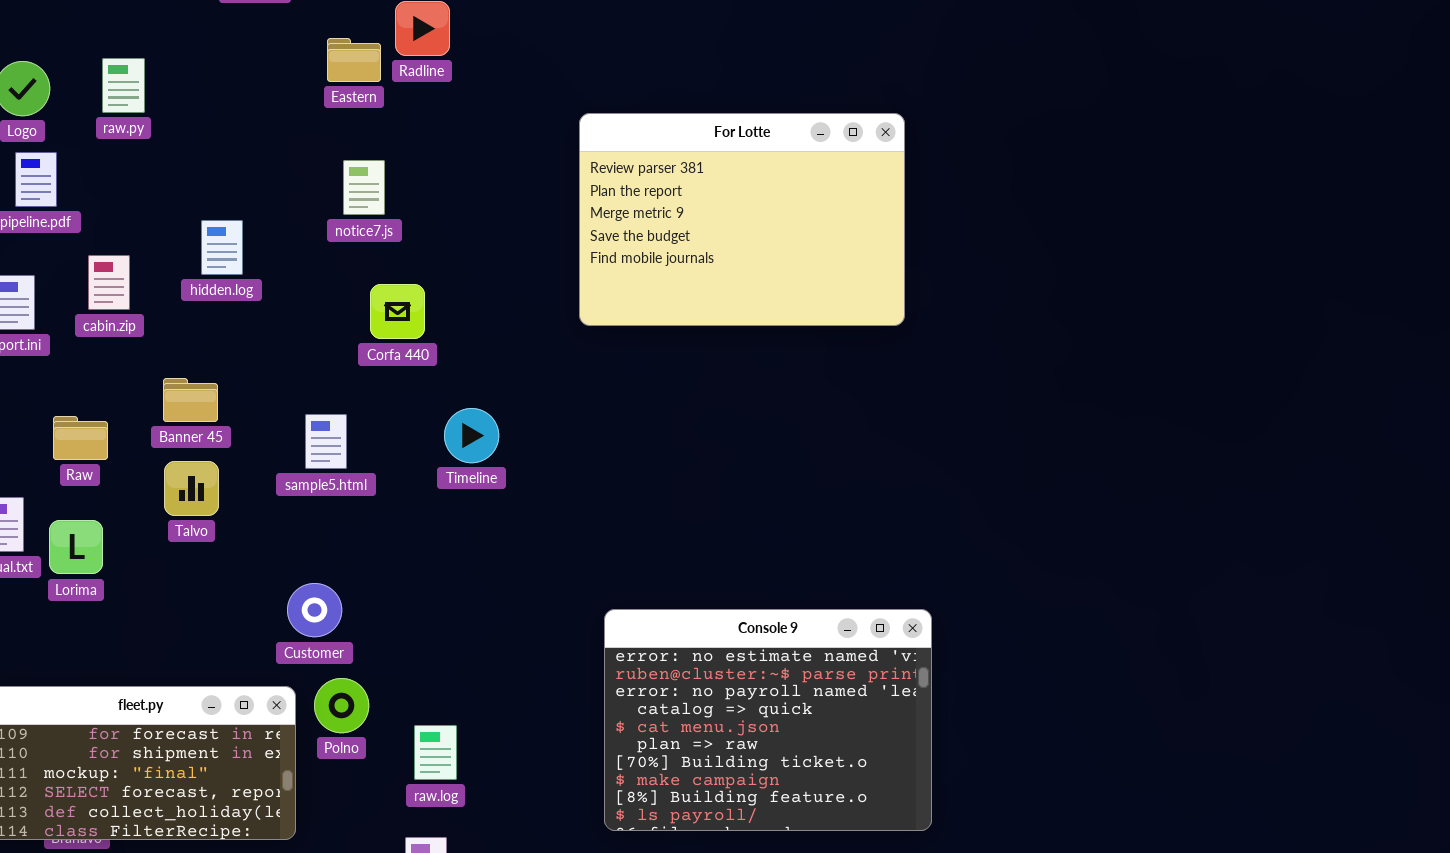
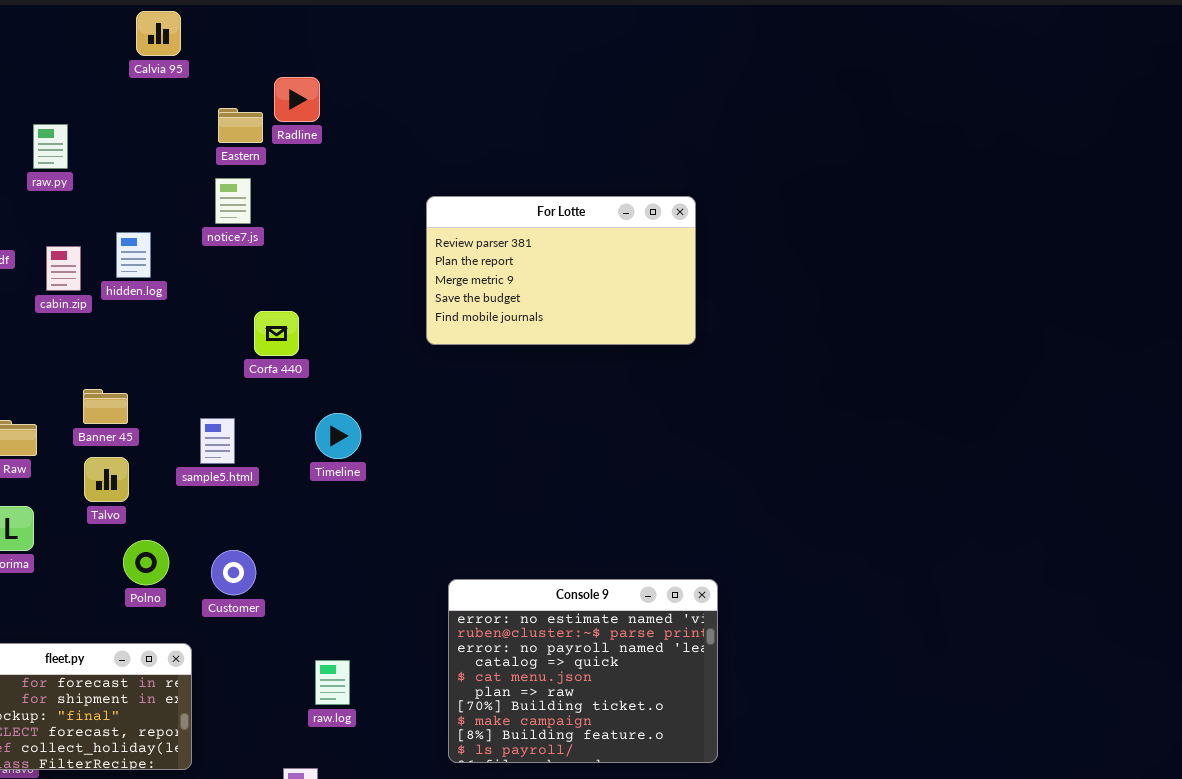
For Lotte: [579,113,905,326] -> [426,196,696,345], resized
notice7.js: [343,160,385,215] -> [215,178,251,224], moved
hidden.log: [201,220,243,275] -> [116,232,151,278], moved
cabin.zip: [88,255,130,310] -> [46,246,81,291], moved
Customer: [287,583,342,637] -> [211,550,256,595], moved
Polno: [314,678,369,733] -> [123,540,169,585], moved
raw.log: [414,725,457,780] -> [315,660,350,705], moved

